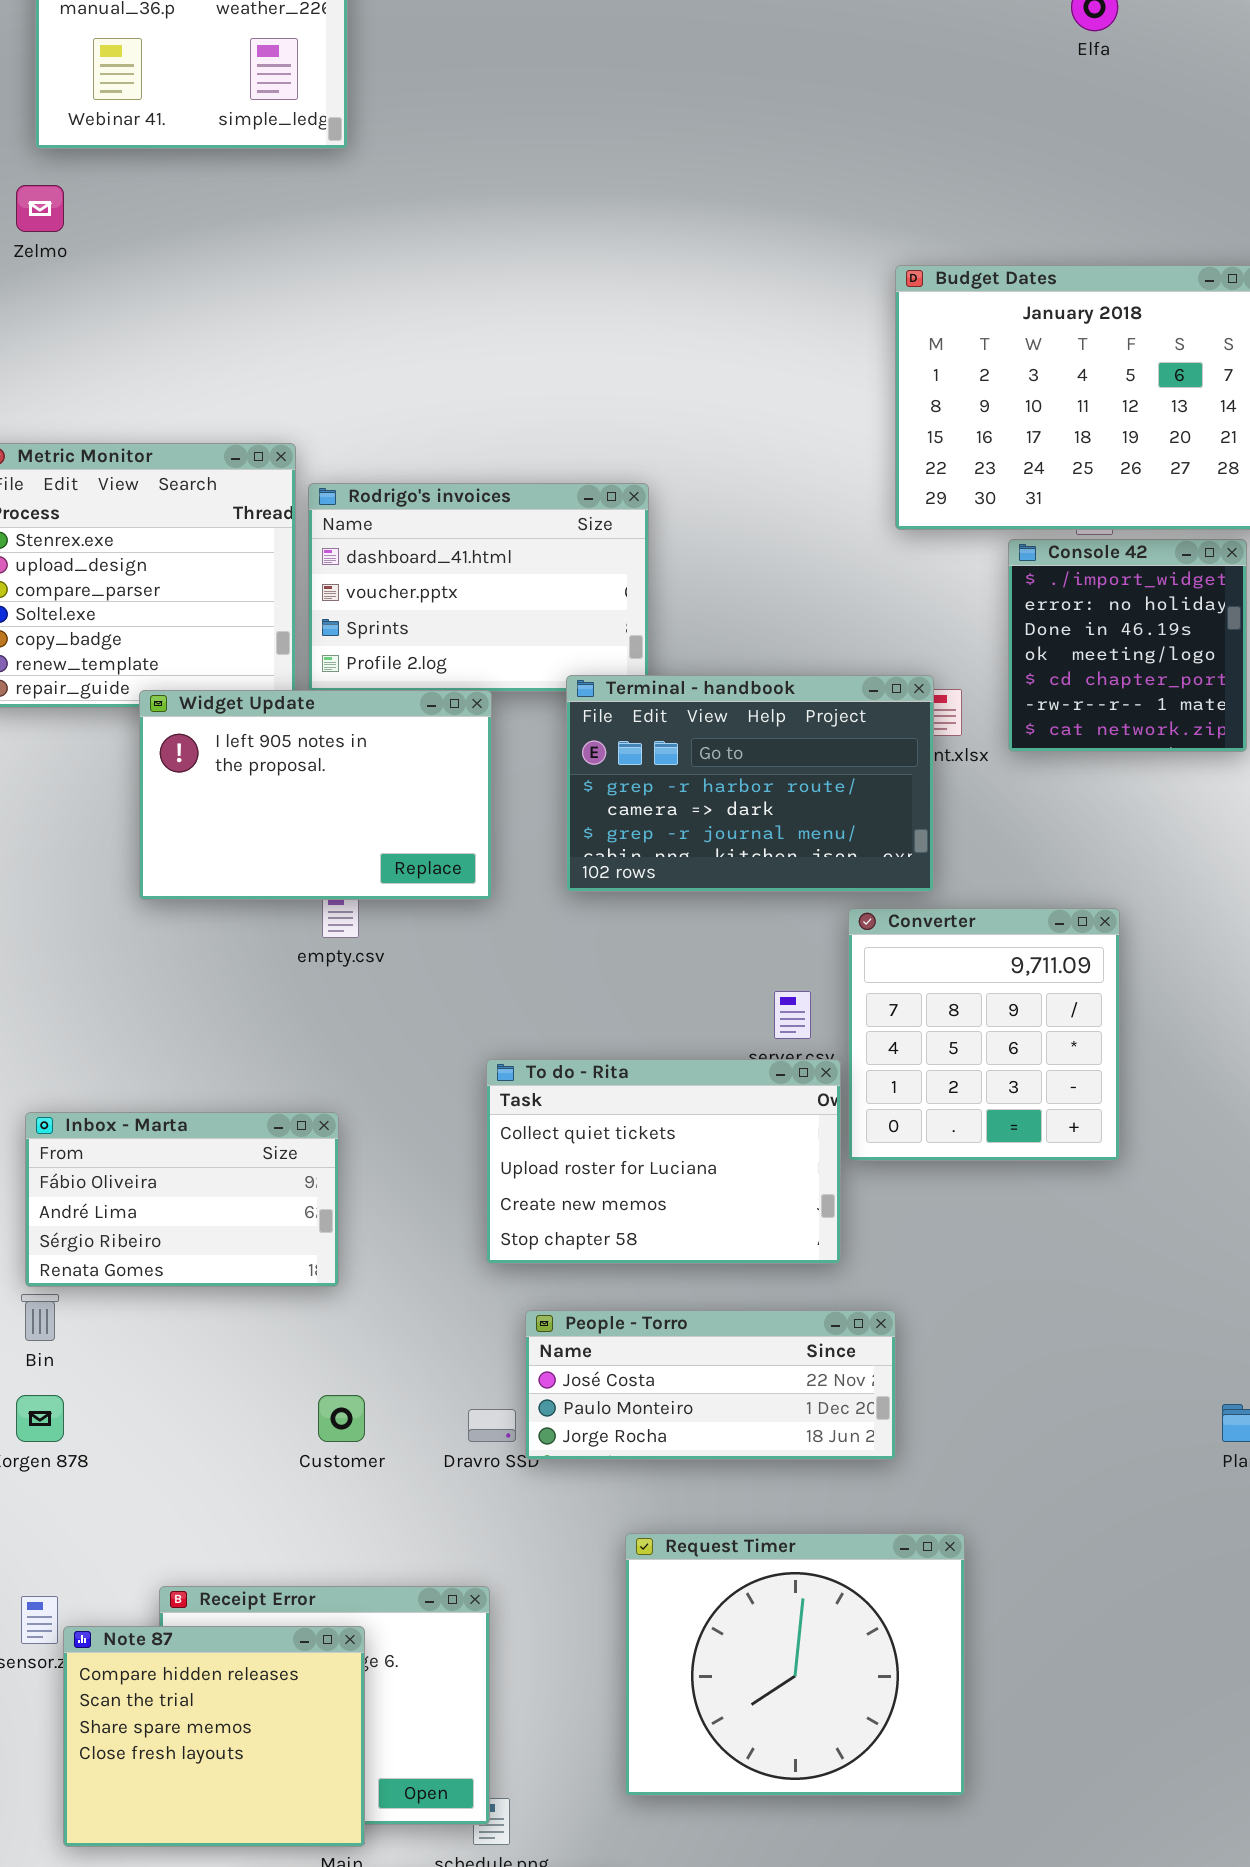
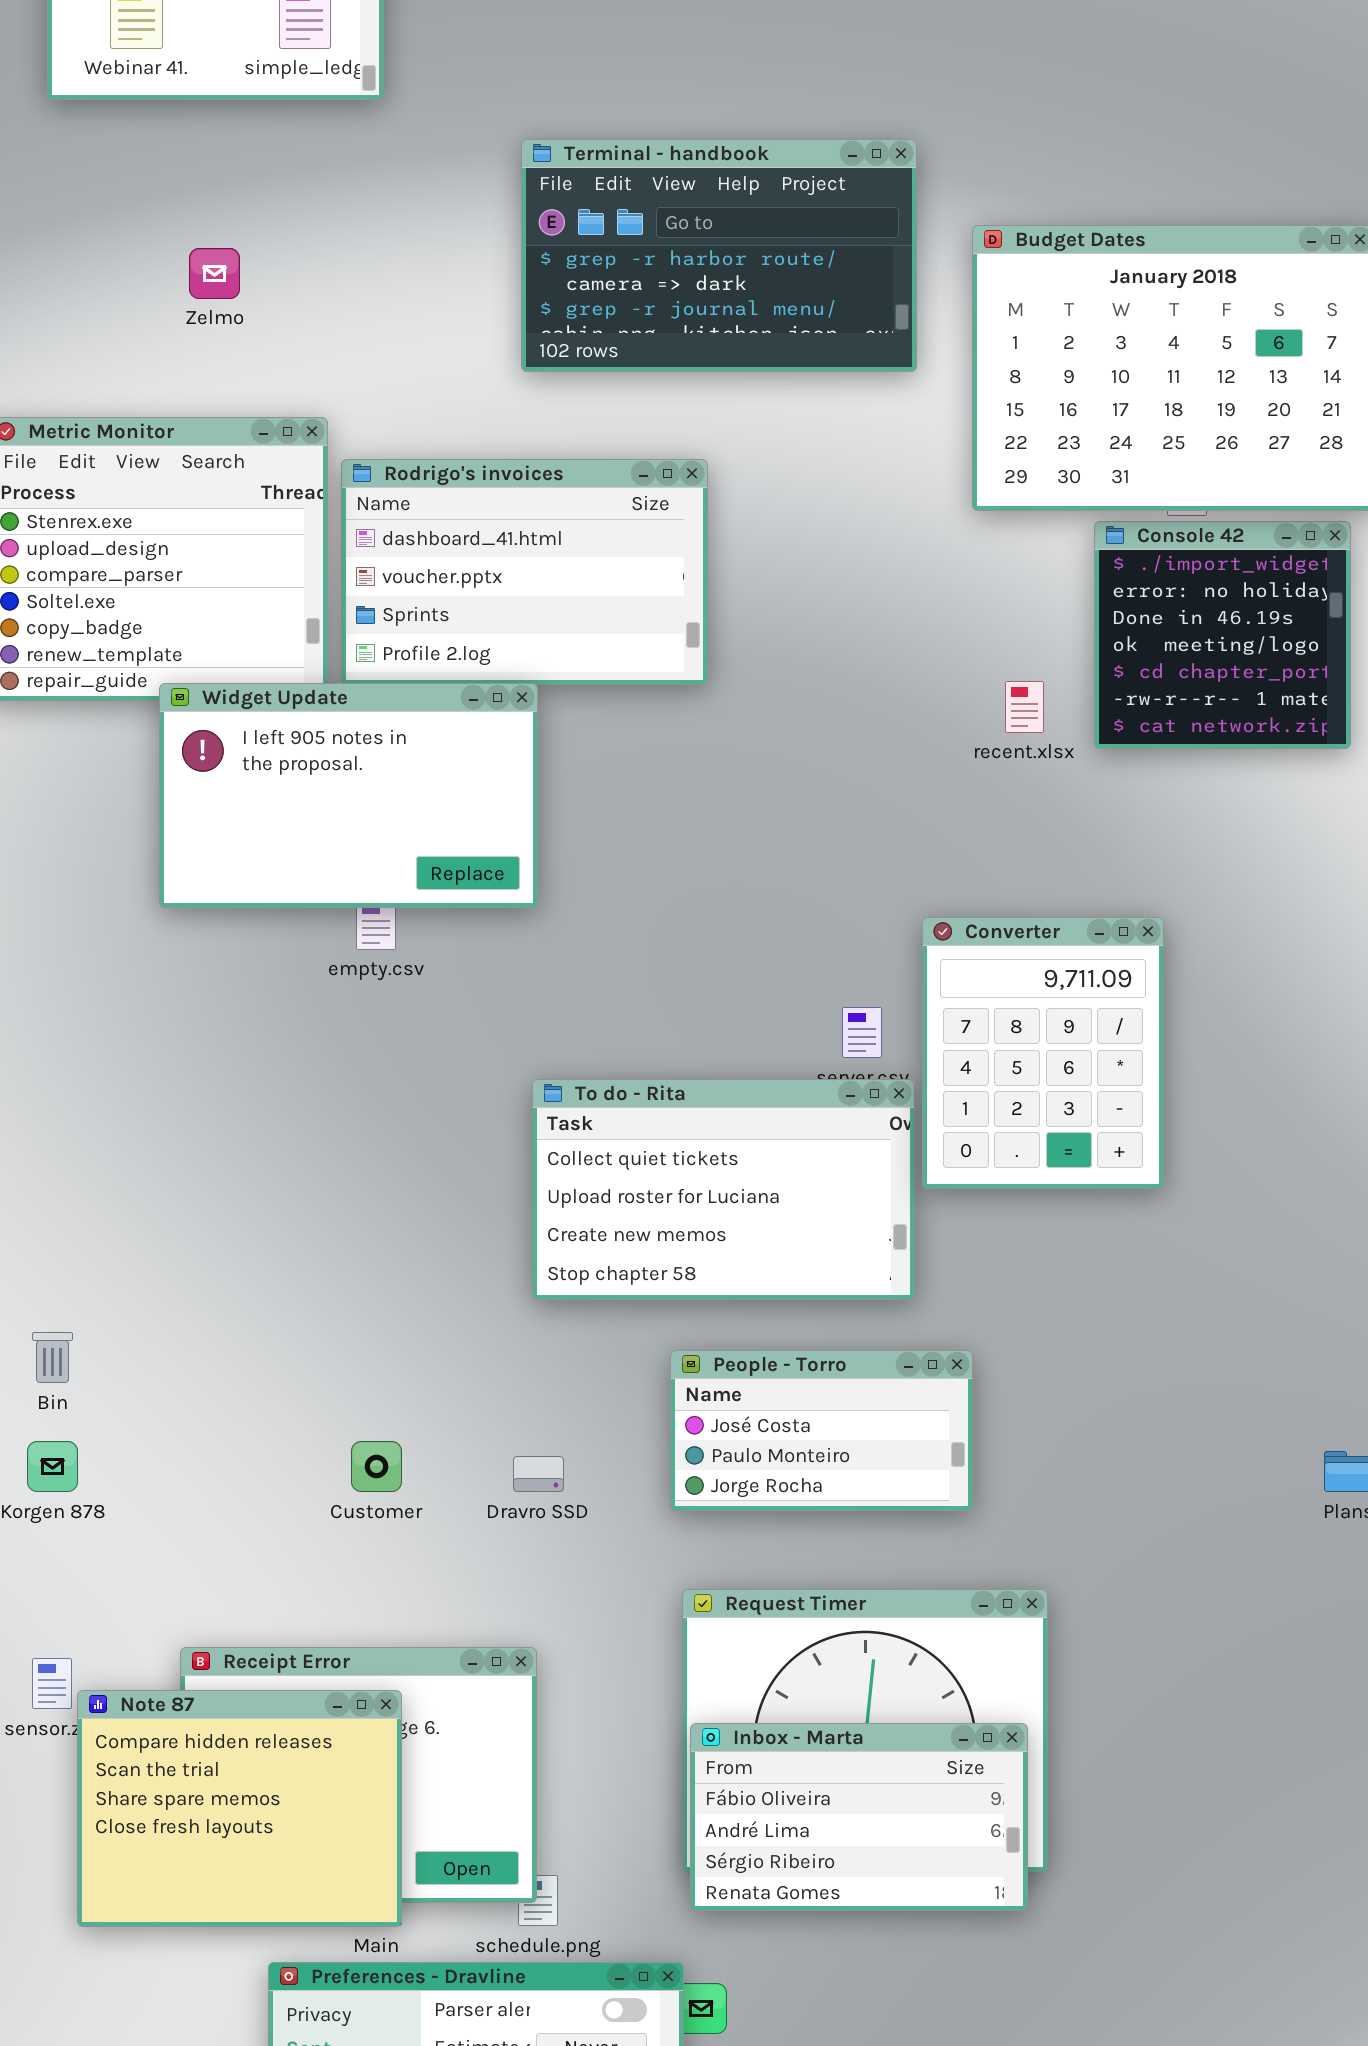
Zelmo: [16,185,64,232] -> [189,248,240,299], moved
Terminal - handbook: [566,675,934,892] -> [521,139,917,372], moved
Converter: [848,908,1120,1161] -> [922,917,1164,1189], resized
Inbox - Marta: [25,1112,339,1287] -> [690,1723,1028,1911], moved
People - Torro: [525,1310,896,1460] -> [670,1350,973,1511], resized

